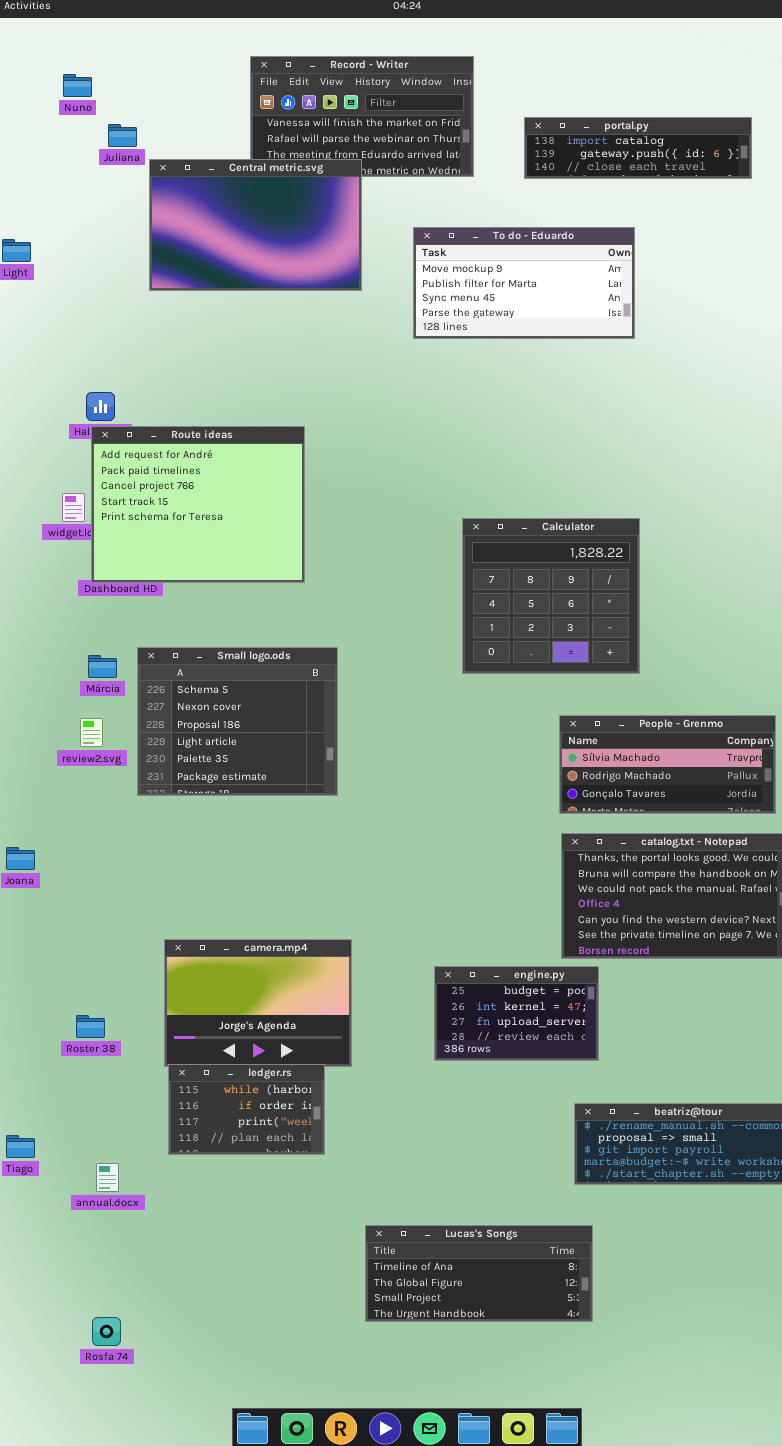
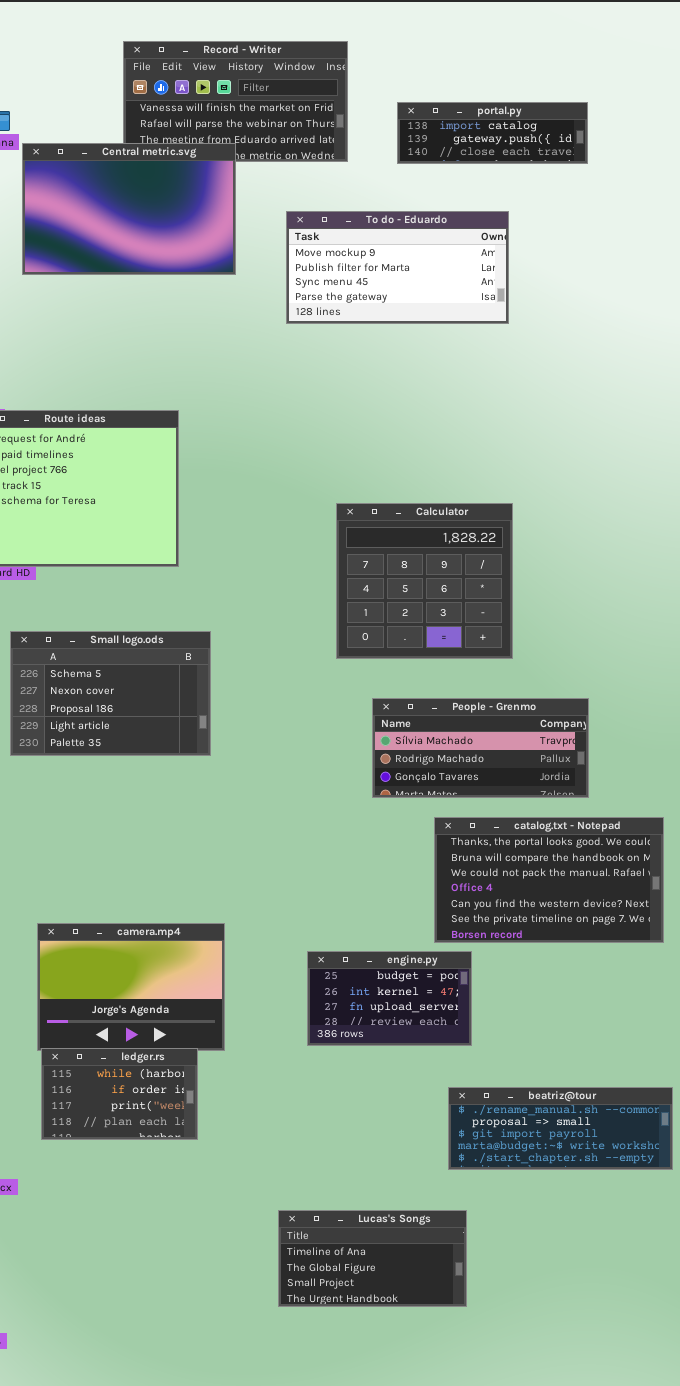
portal.py: [524,117,752,179] -> [397,102,588,164], resized
Small logo.ods: [137,647,338,796] -> [10,631,211,756], resized
People - Grenmo: [559,715,776,814] -> [372,698,589,798], moved
Lucas's Songs: [365,1225,593,1322] -> [278,1210,467,1307], resized

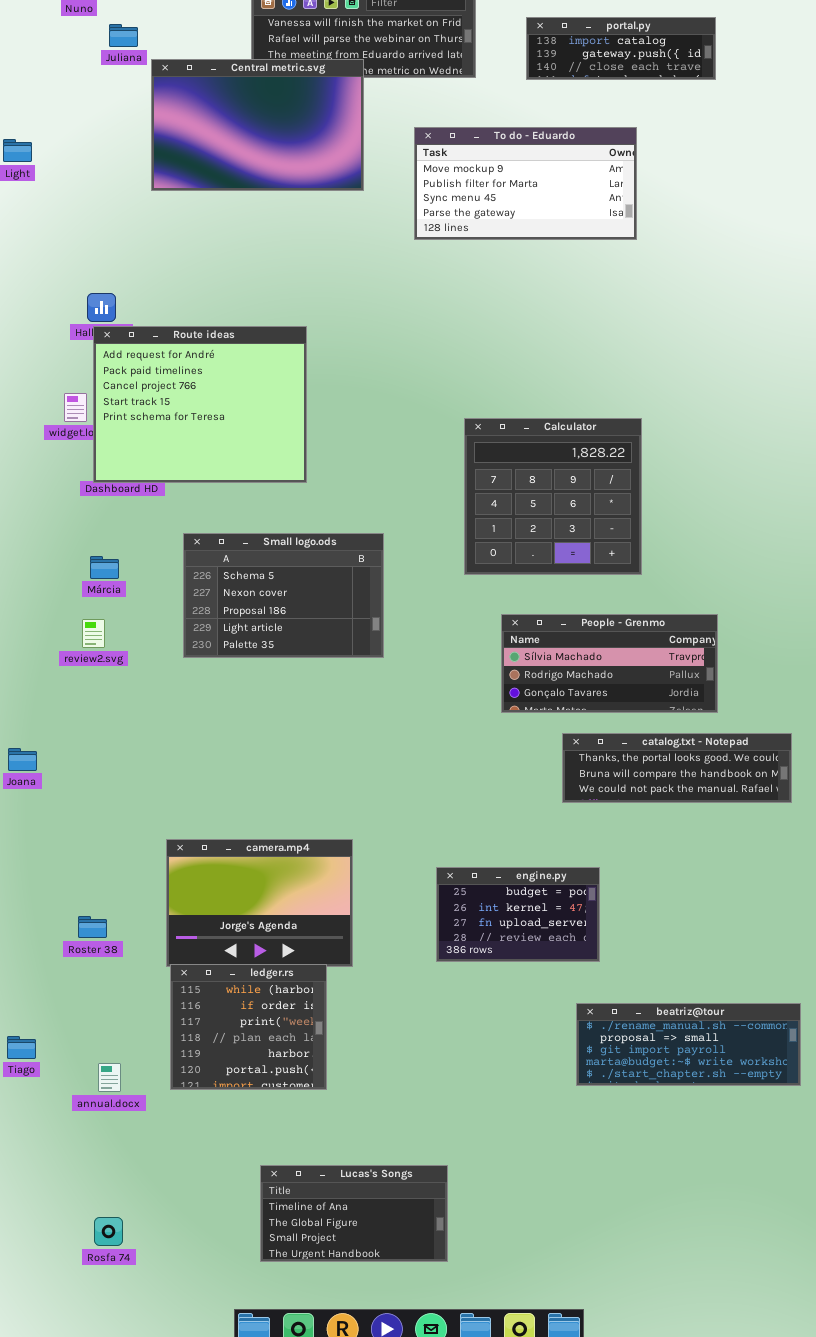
Small logo.ods: [10,631,211,756] -> [183,533,384,658], moved
catalog.txt - Notepad: [434,817,664,943] -> [562,733,792,803], resized
ledger.rs: [41,1048,198,1140] -> [170,964,327,1090], resized
Lucas's Songs: [278,1210,467,1307] -> [260,1165,448,1262], moved

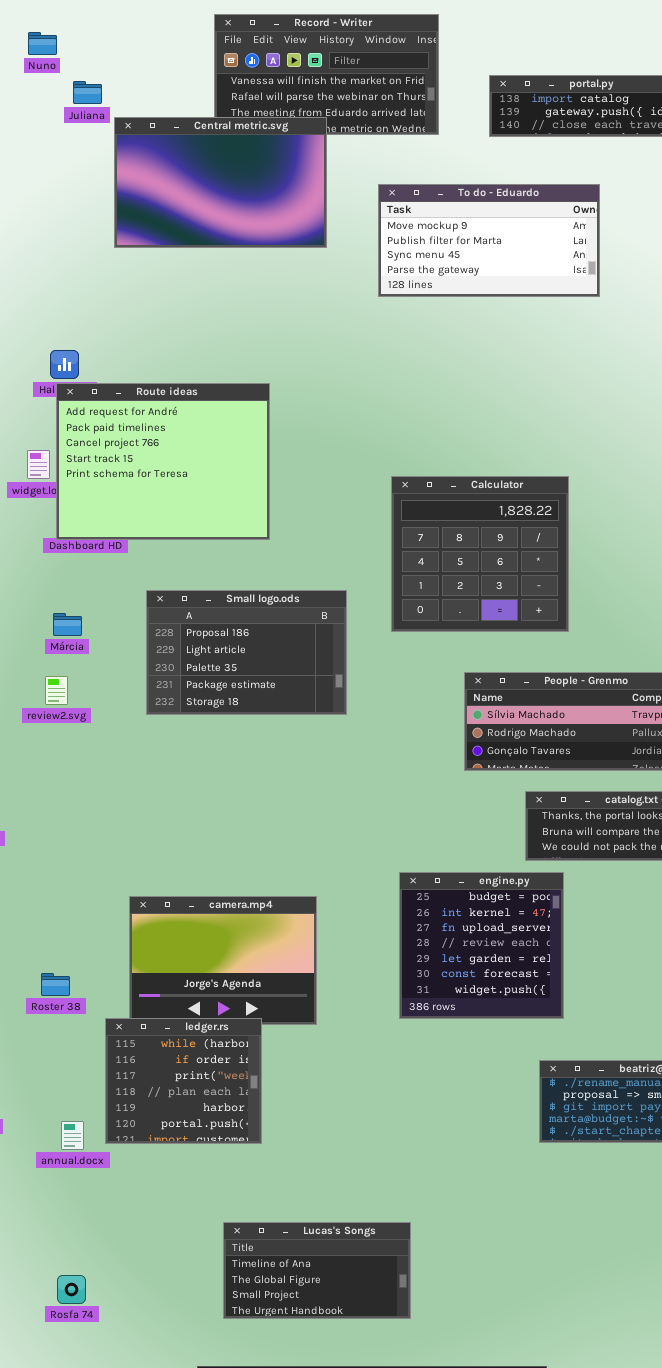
Calculator: [464,418,642,575] -> [391,476,569,632], moved
Small logo.ods: [183,533,384,658] -> [146,590,347,715], scrolled down 2 rows
engine.py: [436,867,600,962] -> [399,872,564,1019], resized
ledger.rs: [170,964,327,1090] -> [105,1018,262,1144], moved

